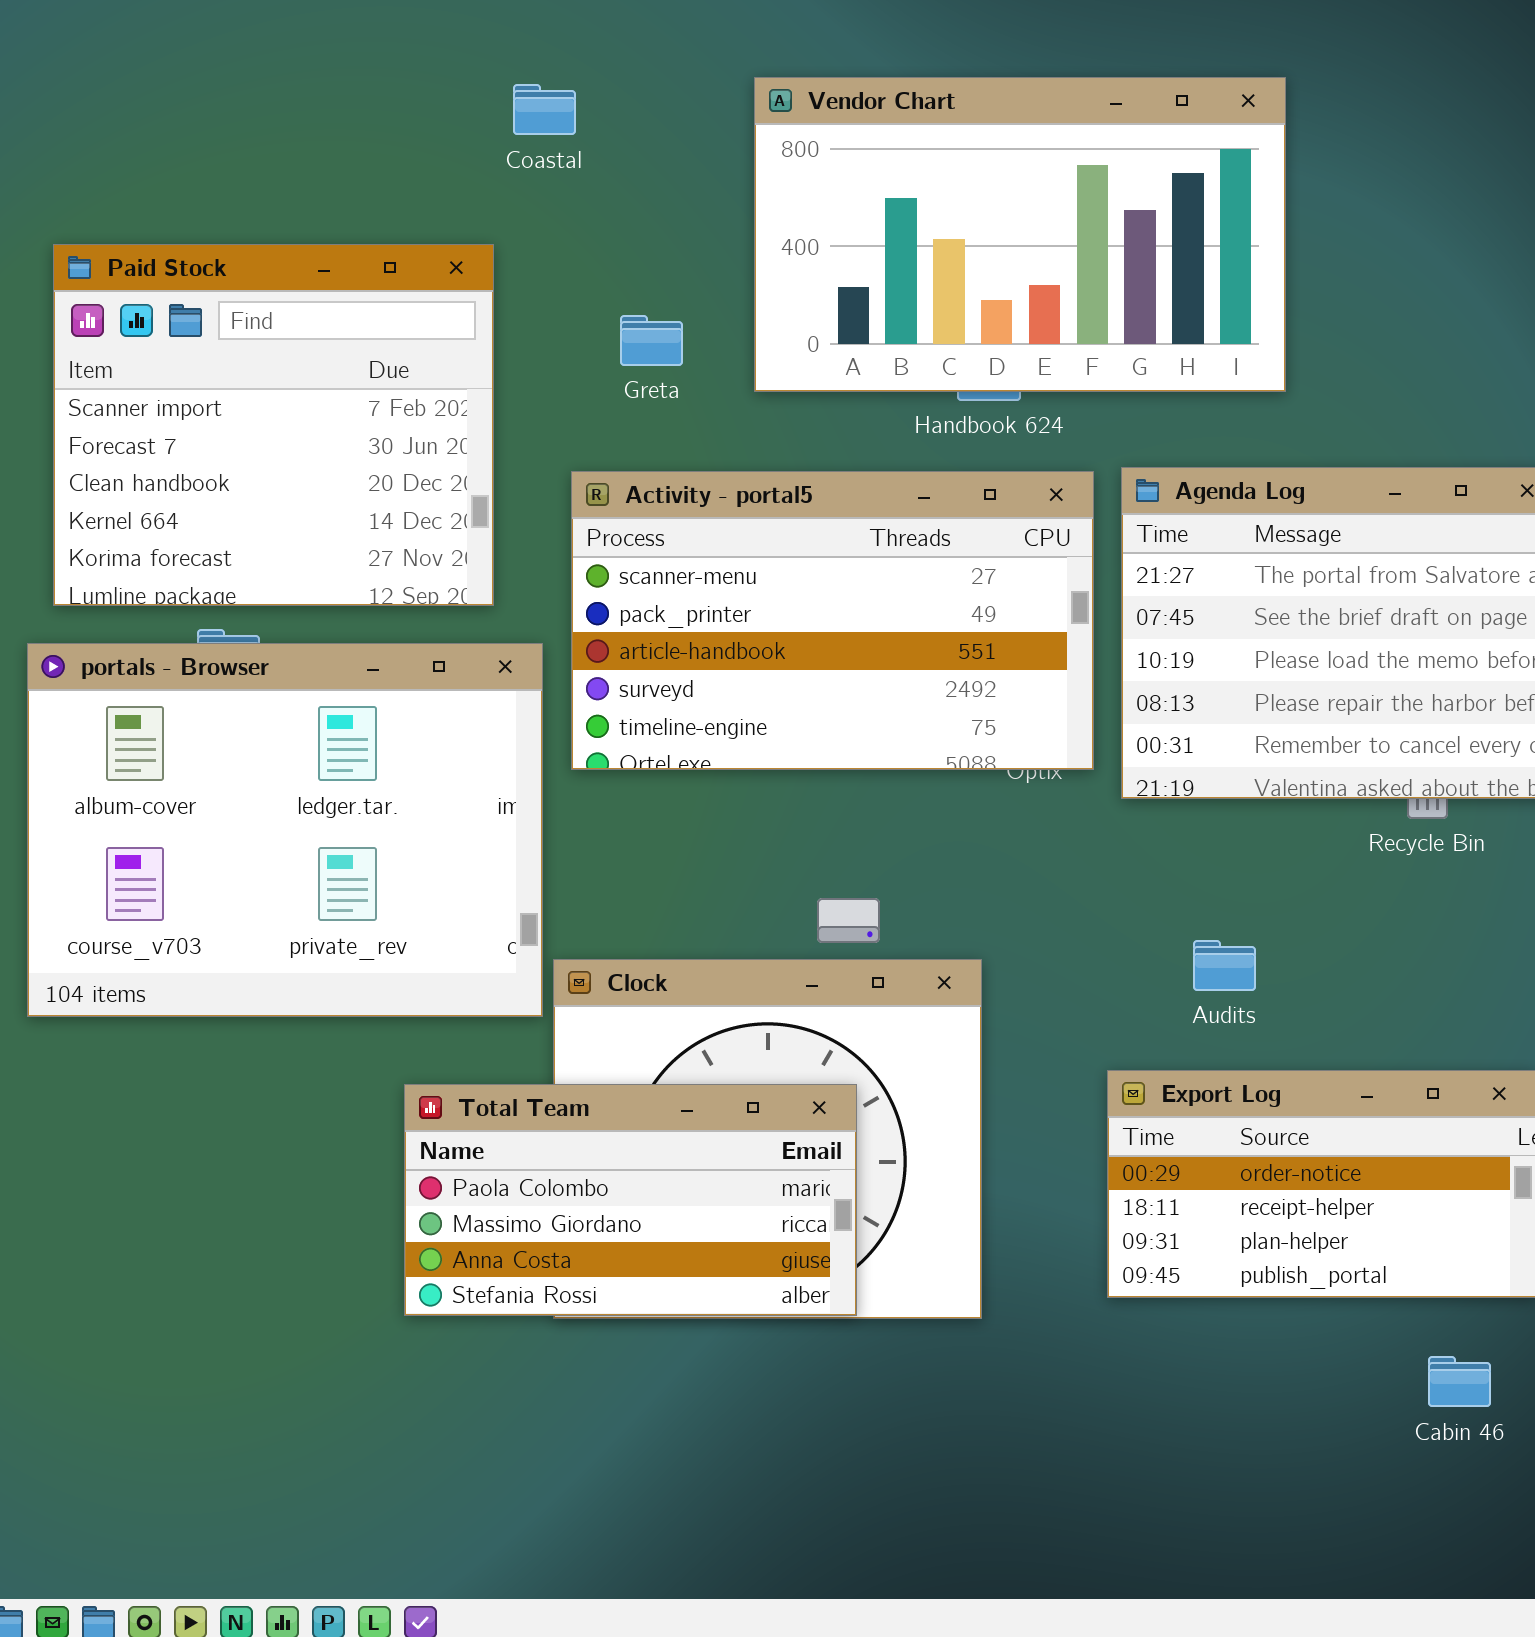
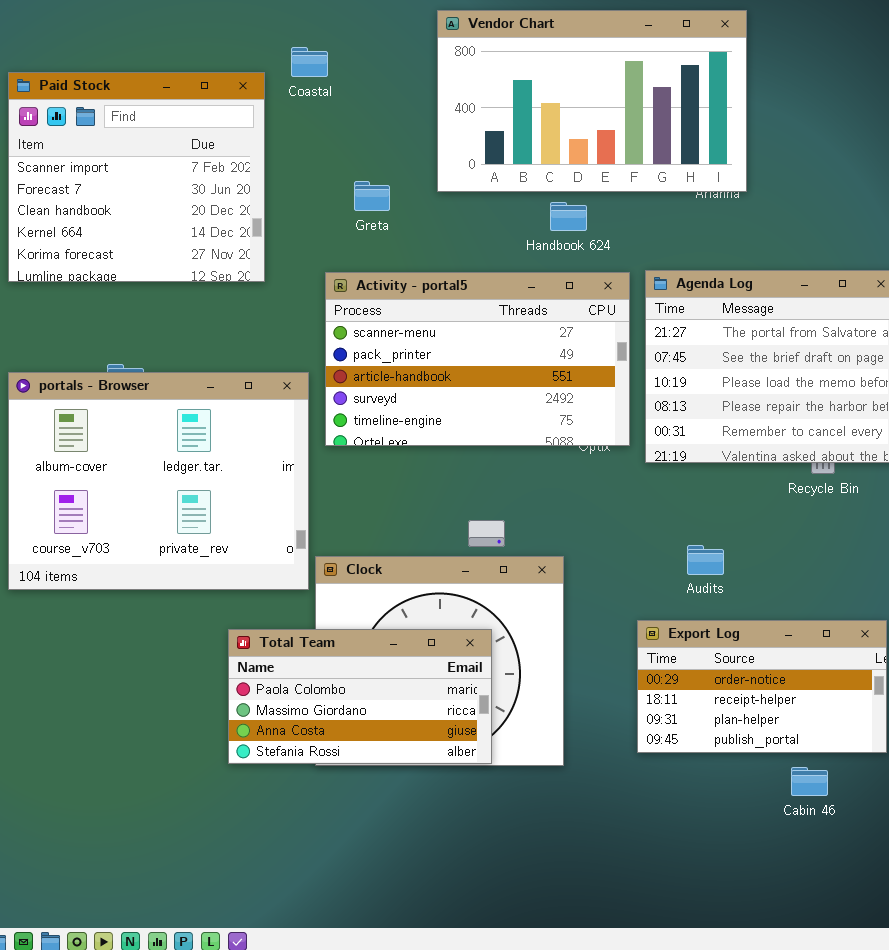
Vendor Chart: [754,77,1286,392] -> [437,10,747,192], moved
Paid Stock: [53,244,494,606] -> [8,72,265,282], moved
Cabin 46: [1428,1356,1491,1407] -> [791,767,828,796], moved

